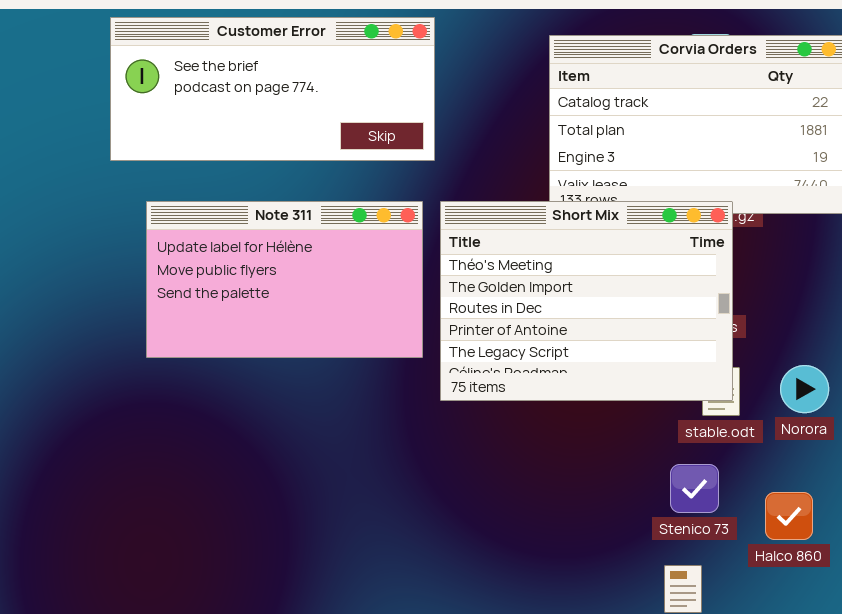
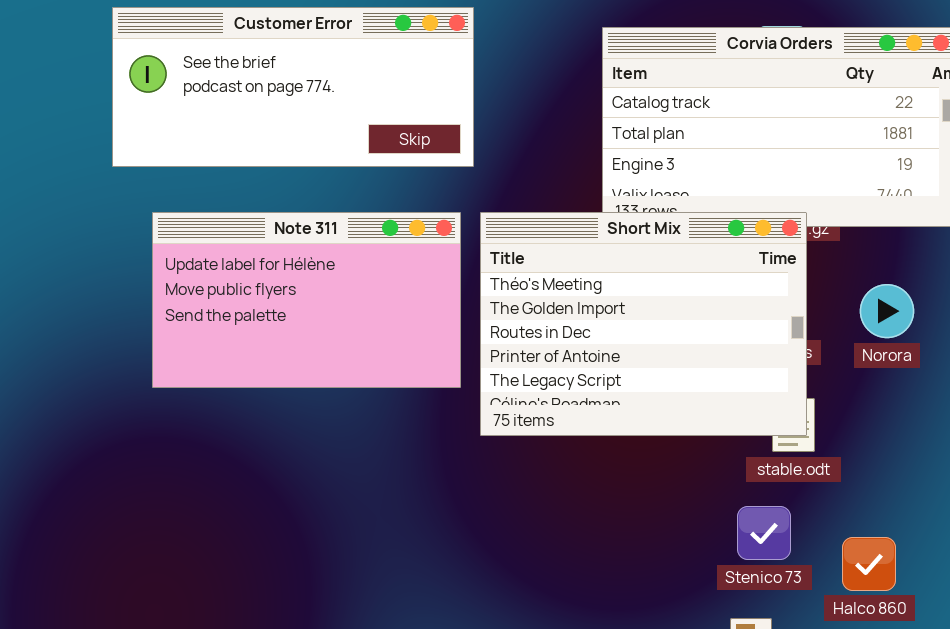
Norora: [780,365,829,413] -> [860,284,914,338], moved

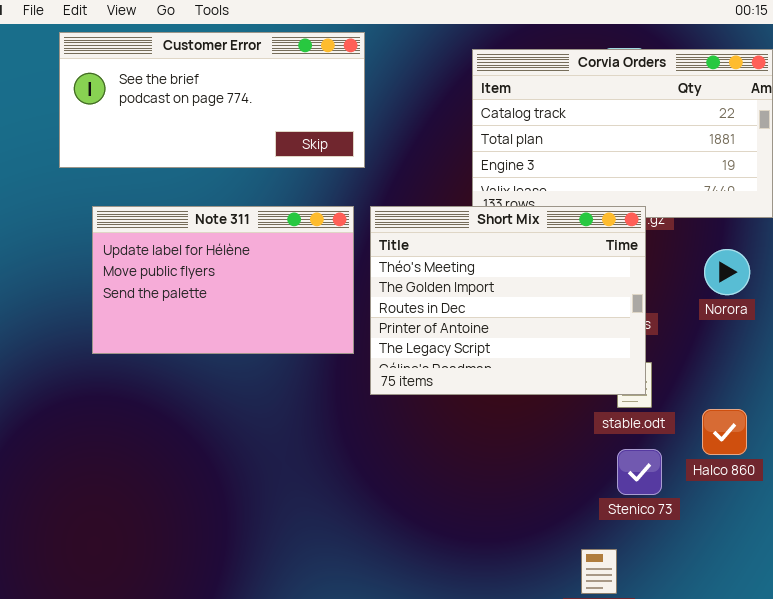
Norora: [860,284,914,338] -> [704,249,750,295], moved
Stenico 73: [737,506,791,560] -> [617,449,662,495], moved
Halco 860: [842,537,896,591] -> [702,409,747,455], moved

